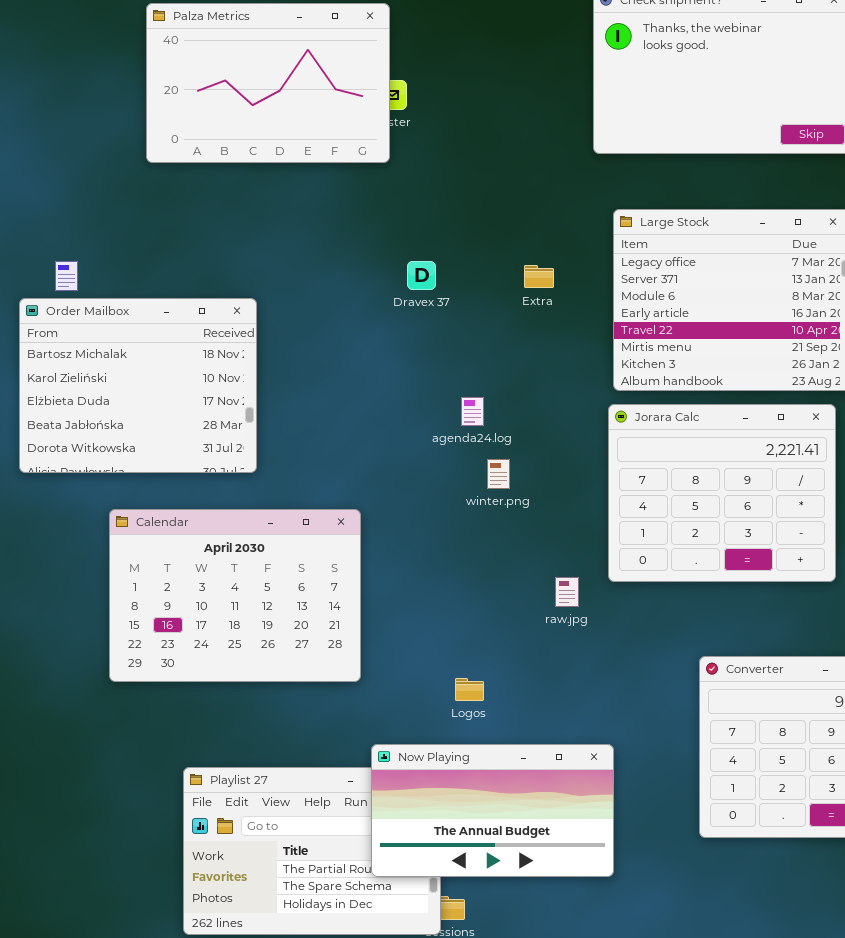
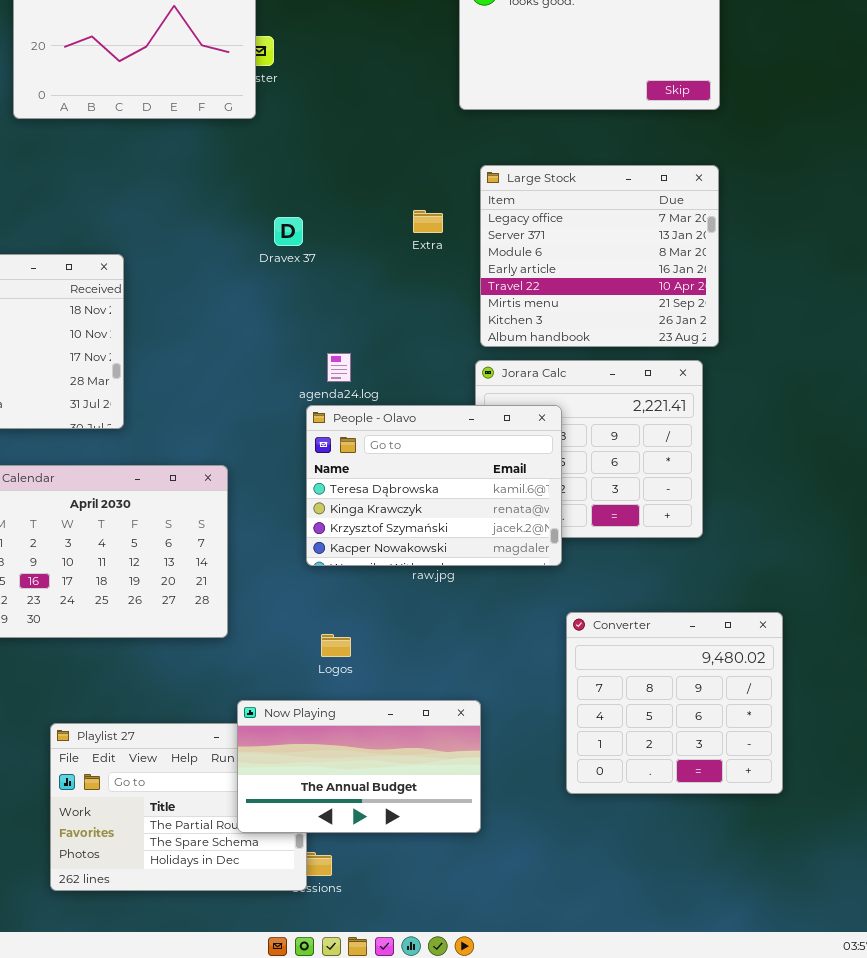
Extra: [524,265,554,288] -> [413,210,443,233], moved
People - Olavo: none -> [306,405,562,566], opened

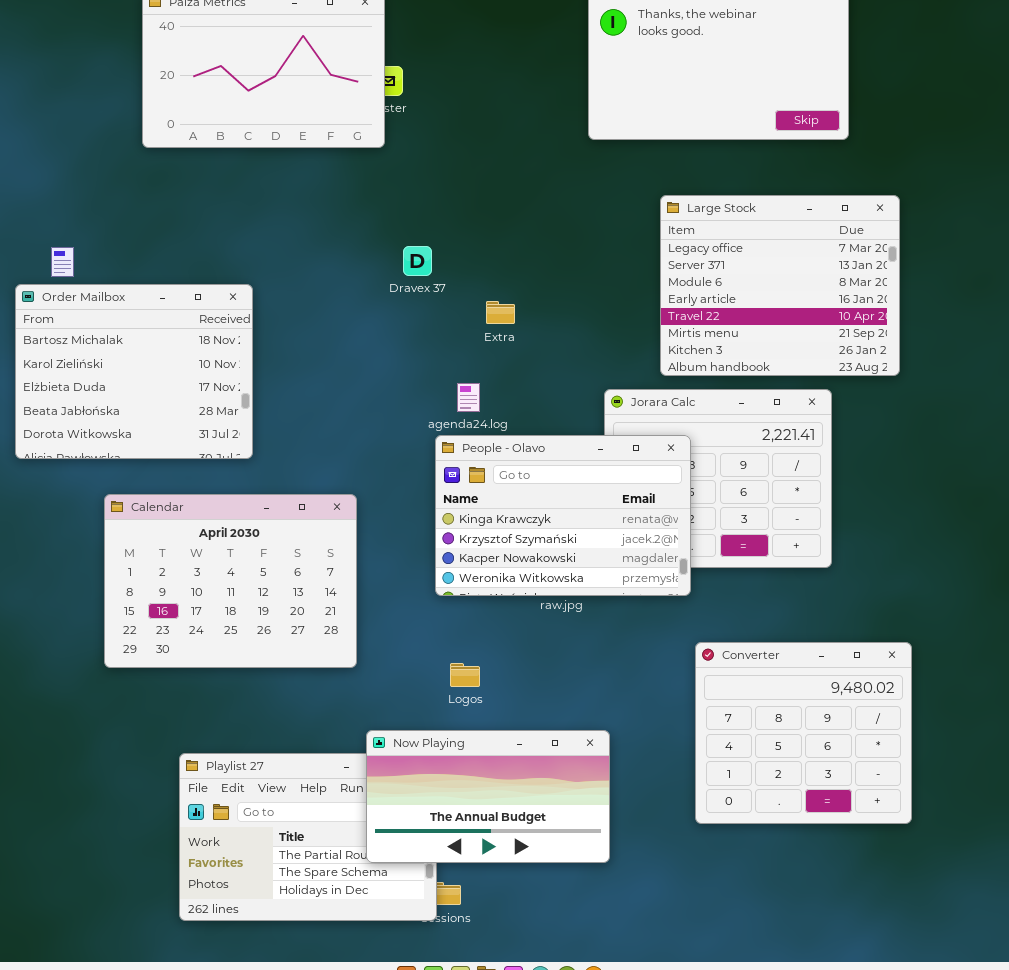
Large Stock: [480,165,719,347] -> [660,195,900,376], moved
Extra: [413,210,443,233] -> [486,301,515,324], moved
People - Olavo: [306,405,562,566] -> [435,435,691,596], scrolled down 1 row

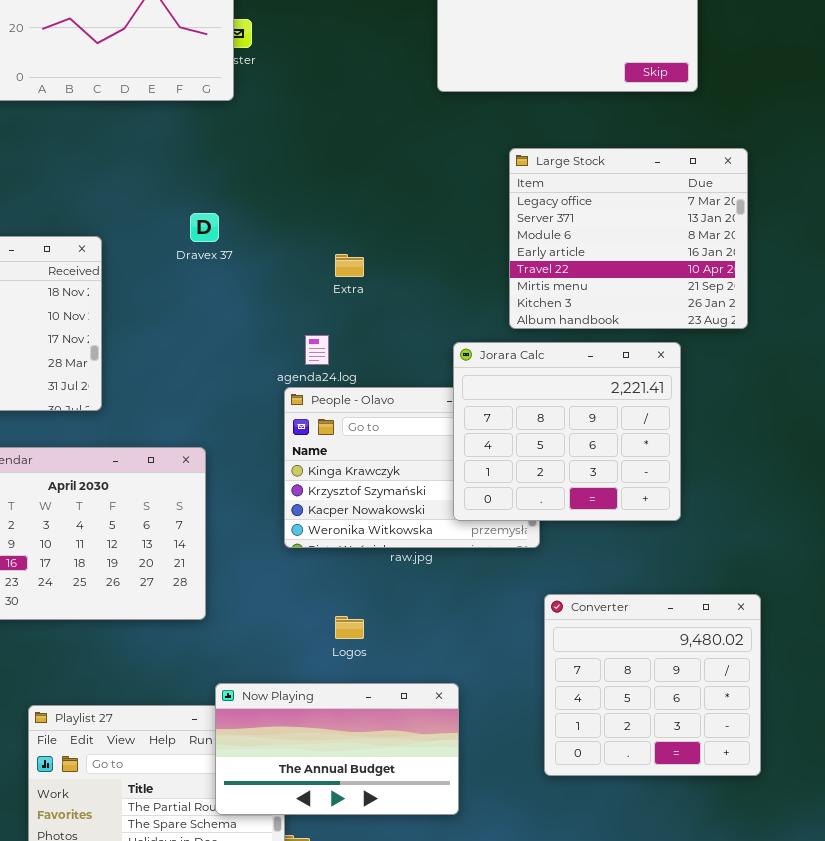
Dravex 37: [403,246,432,276] -> [190,213,219,242], moved
Jorara Calc: [604,389,832,568] -> [453,342,681,521], raised
Logos: [450,663,480,687] -> [335,616,364,639], moved

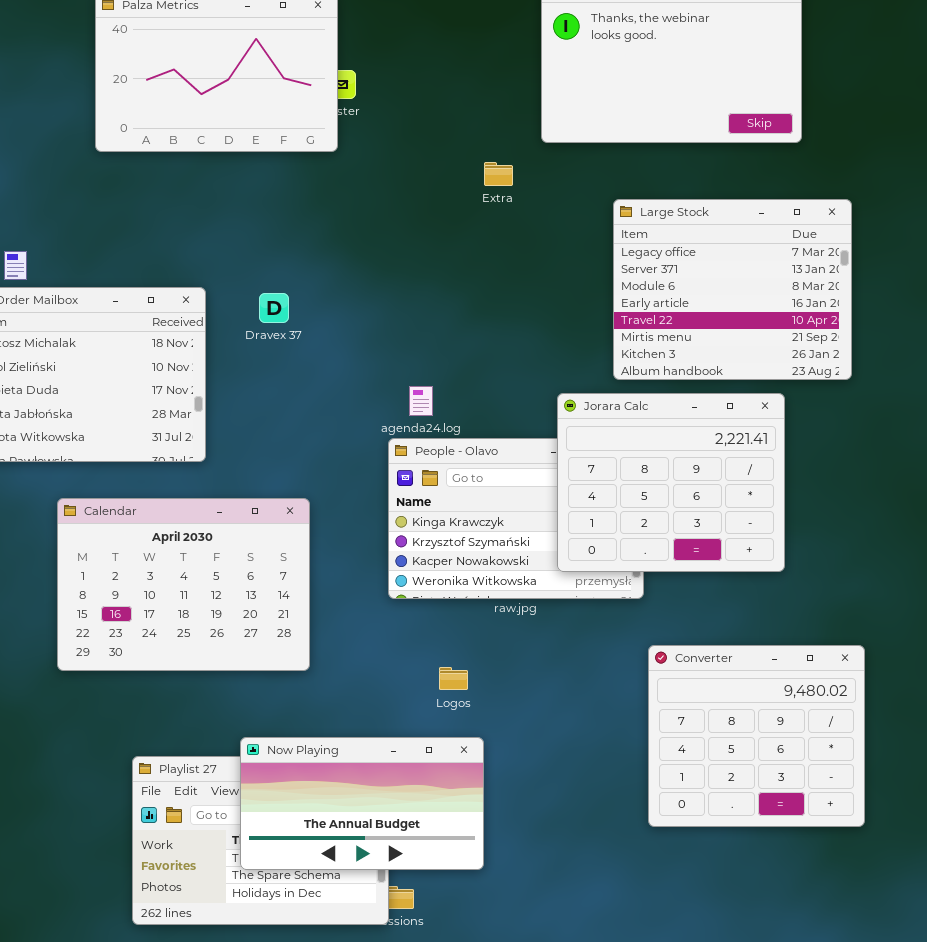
Dravex 37: [190,213,219,242] -> [259,293,289,323], moved
Extra: [335,254,364,277] -> [484,162,513,186], moved
Now Playing: [215,683,459,815] -> [240,737,484,870], moved

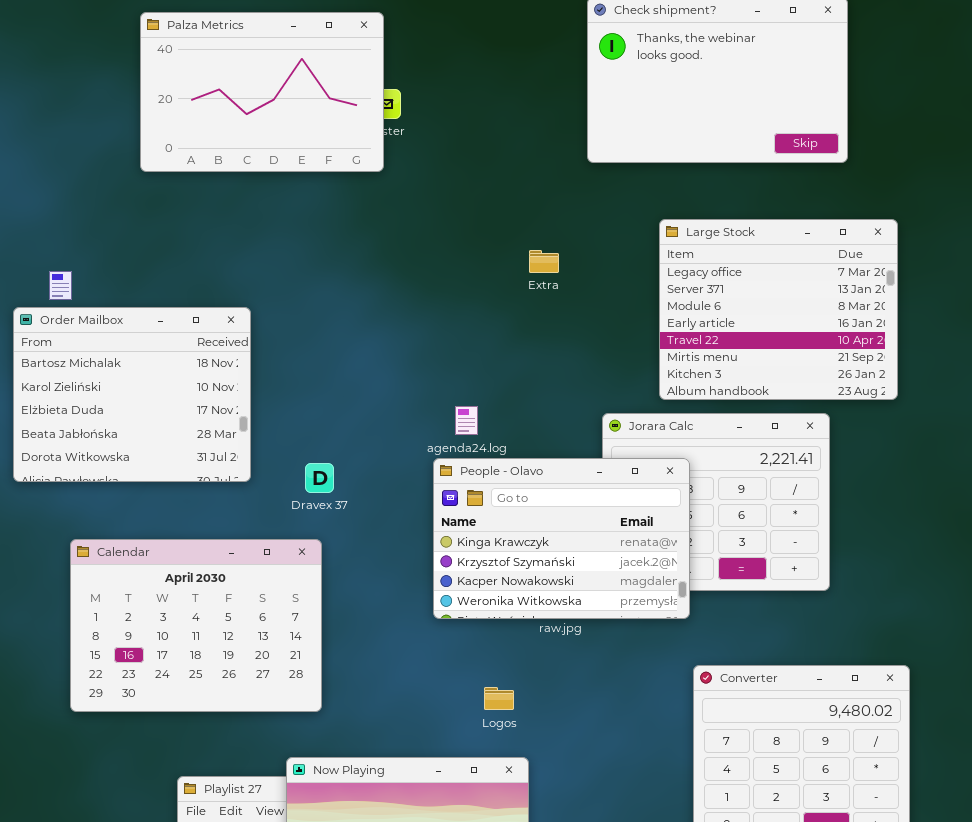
Extra: [484,162,513,186] -> [529,250,559,273], moved
Dravex 37: [259,293,289,323] -> [305,463,334,493], moved
People - Olavo: [388,438,644,599] -> [433,458,690,619], raised
Calendar: [57,498,310,671] -> [70,539,322,712], moved

